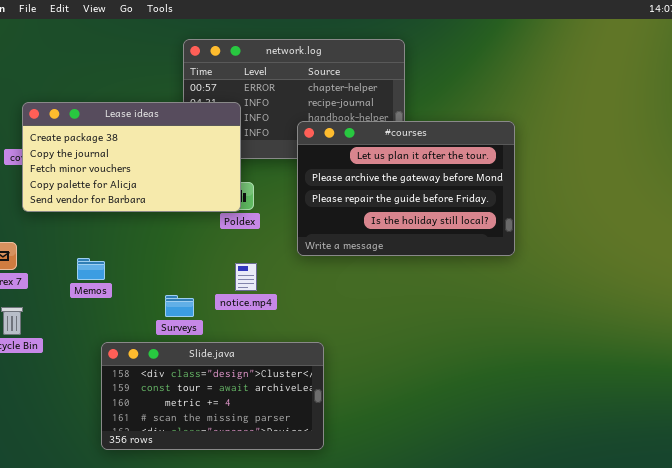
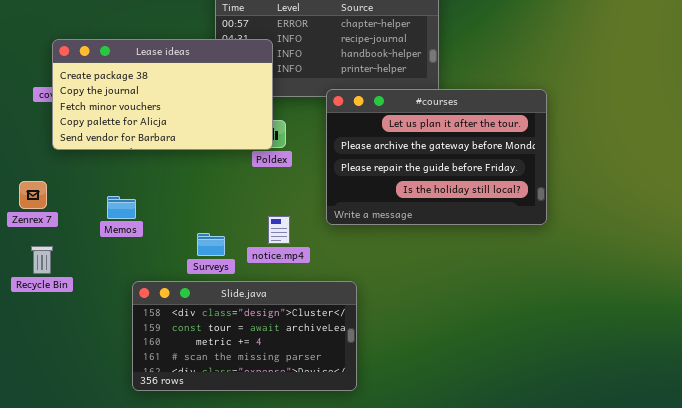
#courses: [297,121,515,256] -> [326,89,547,225], moved
notice.mp4: [235,263,257,291] -> [268,216,290,244], moved

